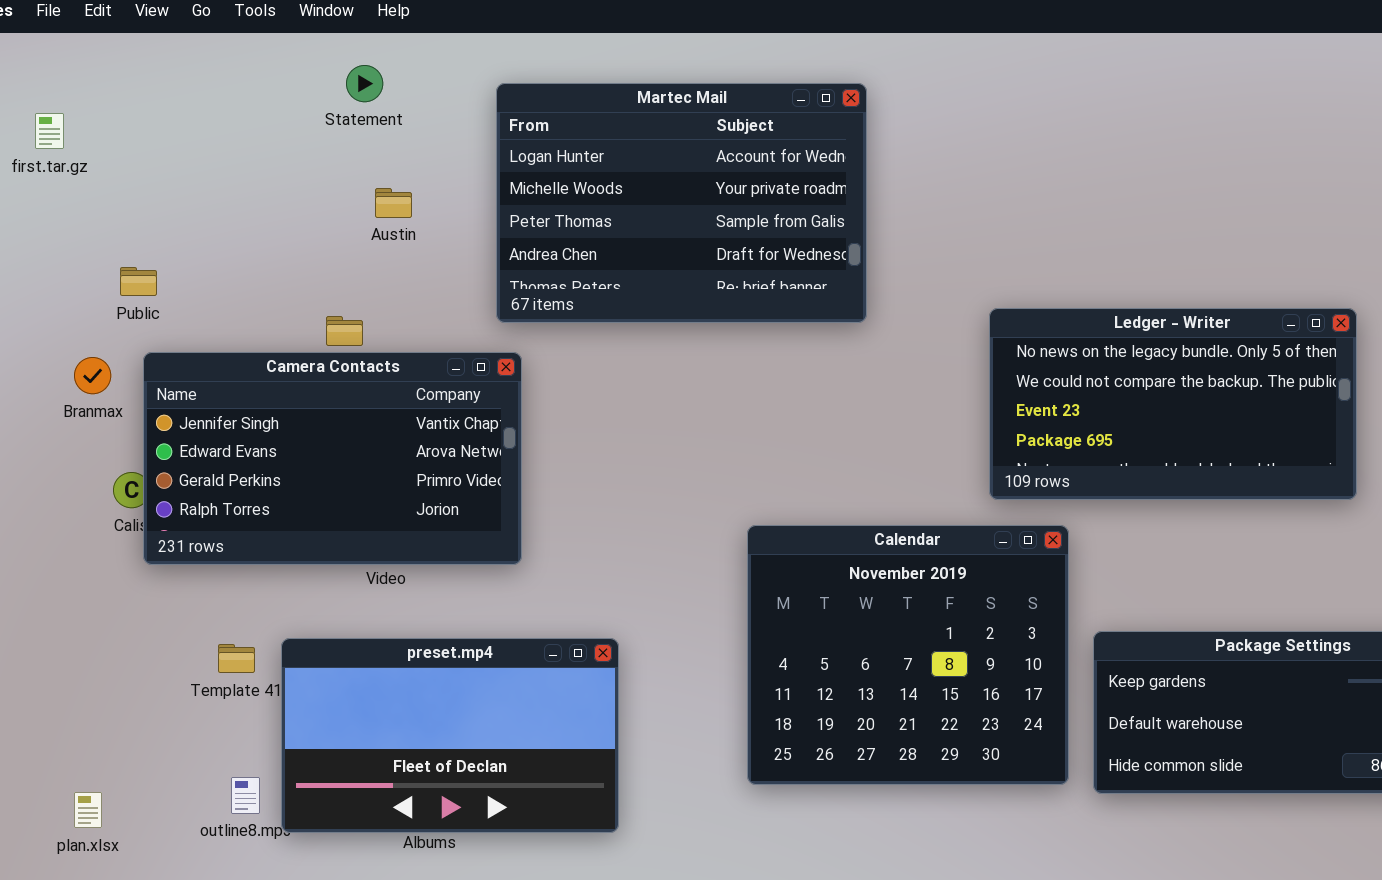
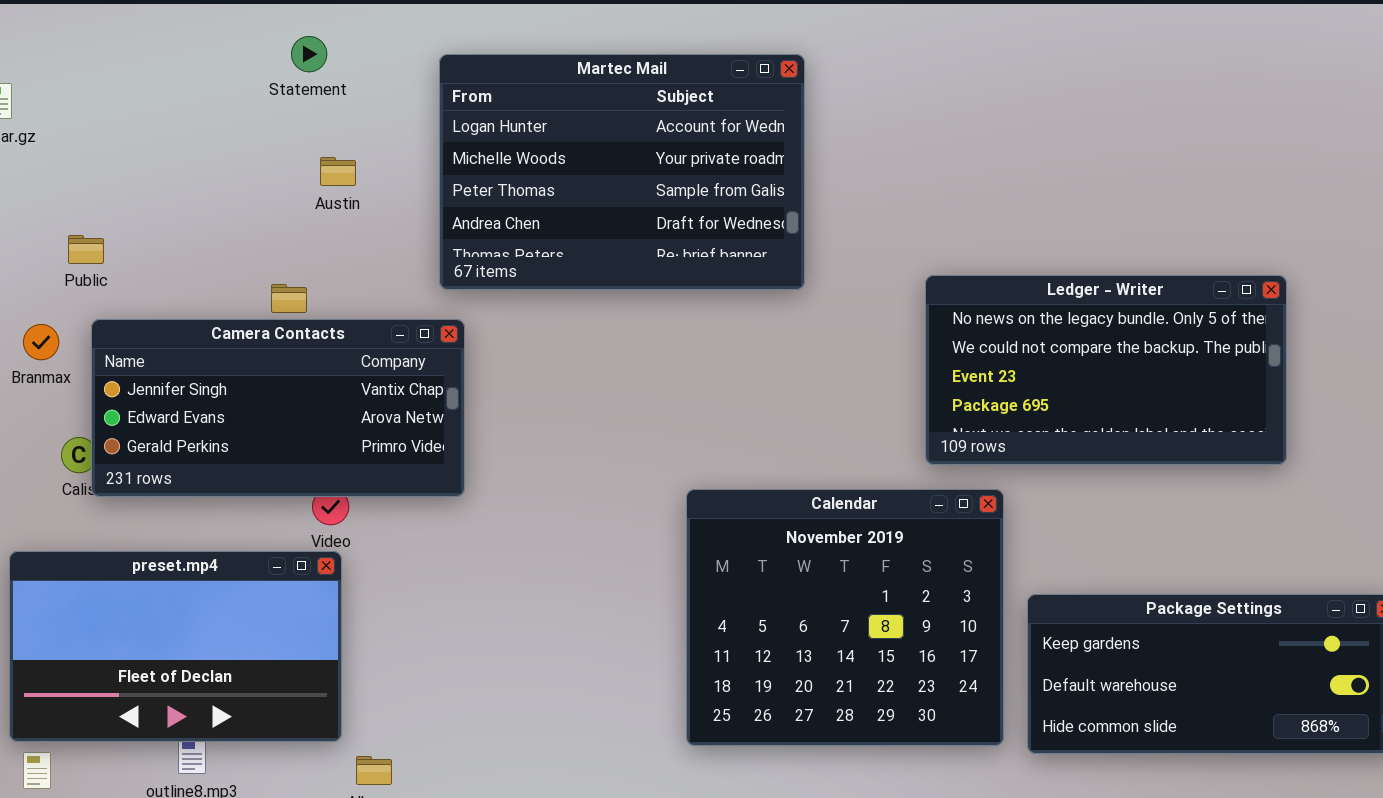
Camera Contacts: [143,352,522,565] -> [91,319,465,497], resized
preset.mp4: [281,638,619,833] -> [9,551,342,742], moved

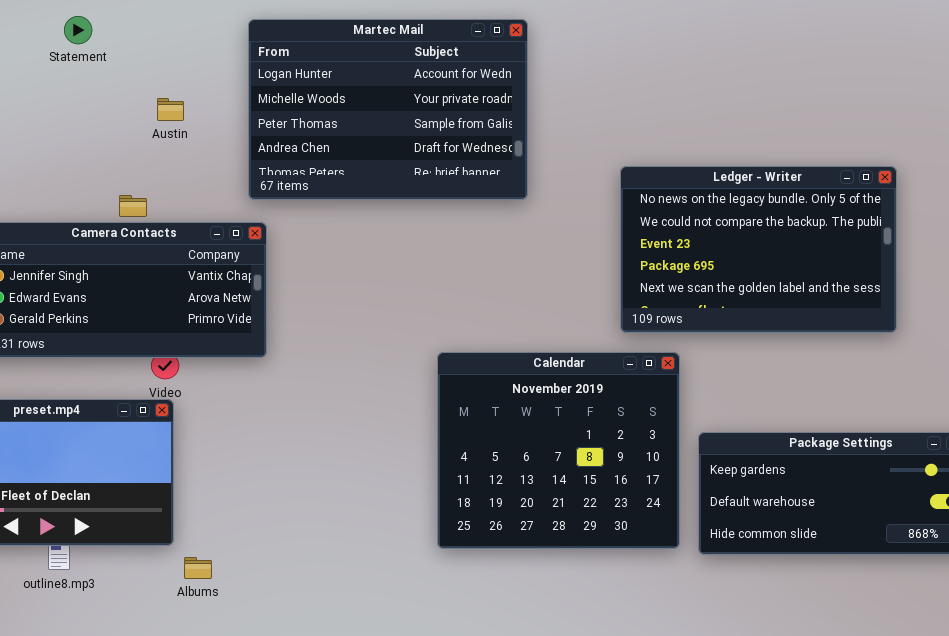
Statement: [291,36,327,72] -> [64,16,92,44], moved
Ledger - Writer: [925,275,1287,465] -> [620,166,897,333], resized

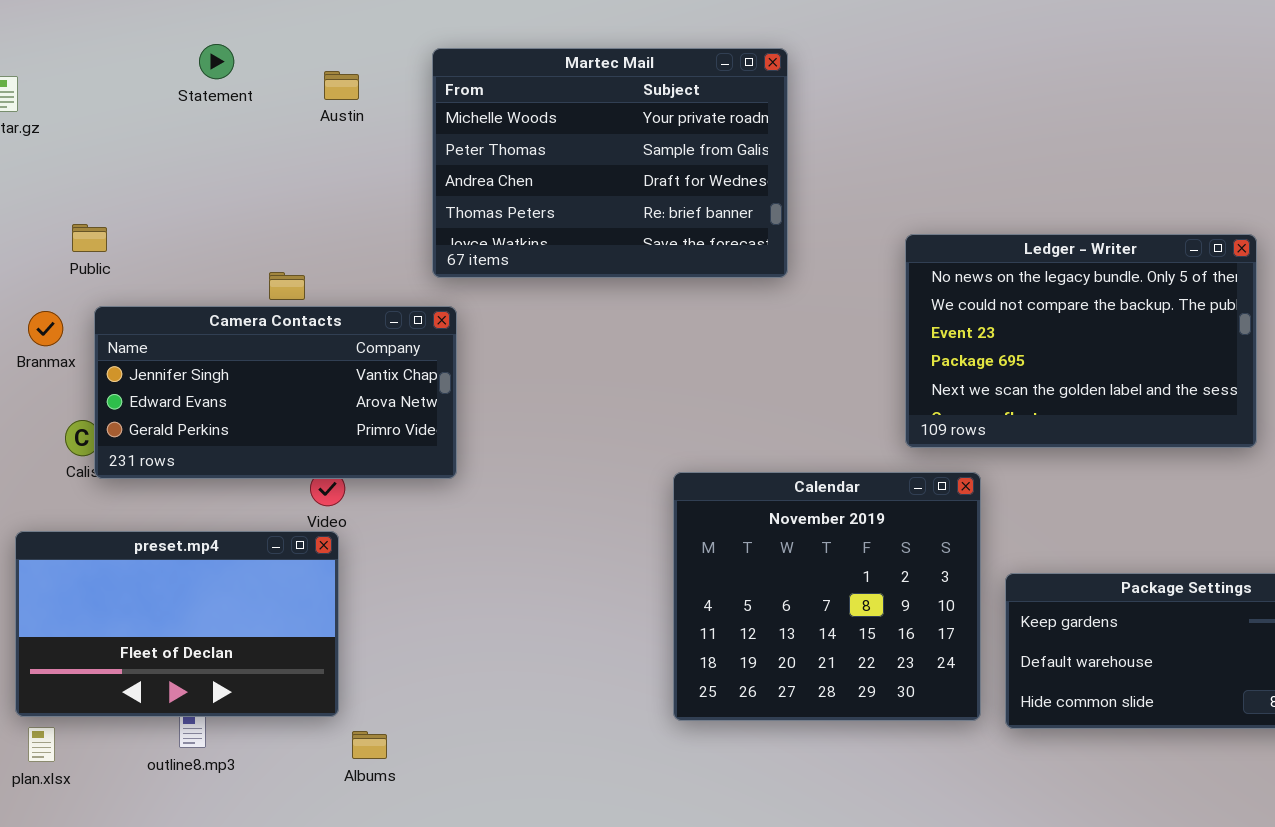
Martec Mail: [248,19,528,200] -> [432,48,788,278], scrolled down 1 row
Austin: [157,98,184,121] -> [324,71,359,100], moved

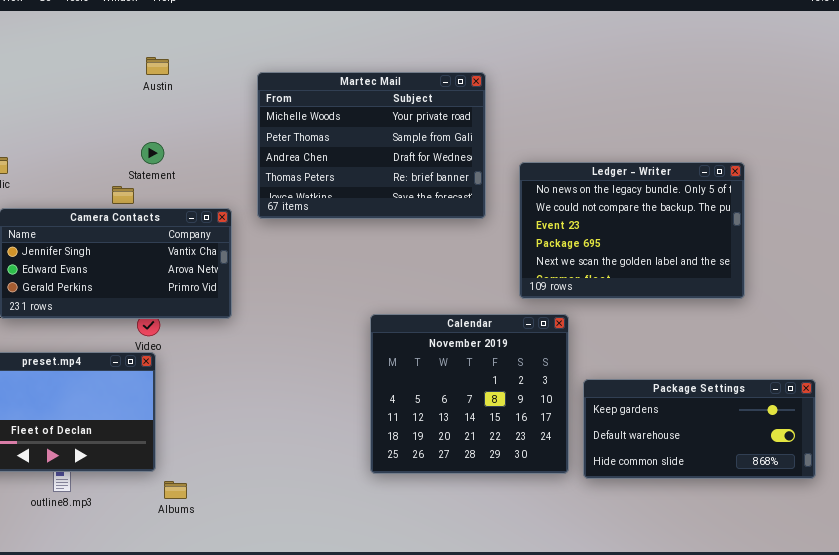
Statement: [199,44,234,79] -> [141,142,164,164], moved
Martec Mail: [432,48,788,278] -> [257,72,486,219], moved

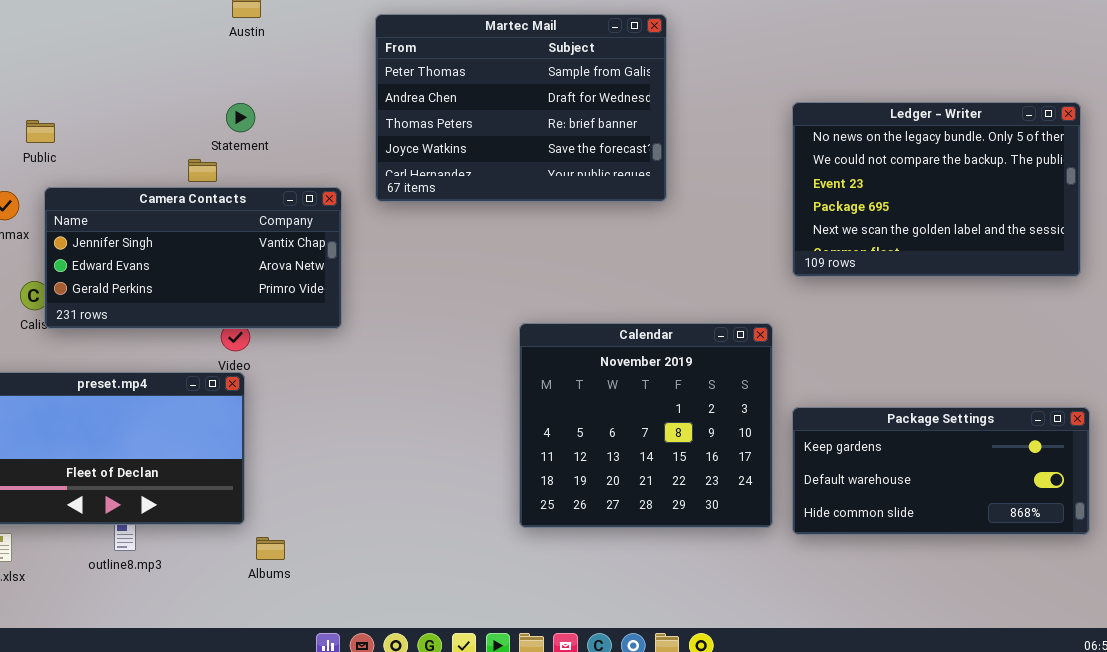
Martec Mail: [257,72,486,219] -> [375,14,667,202], scrolled down 1 row
Ledger - Writer: [519,162,745,299] -> [792,102,1081,277], moved

